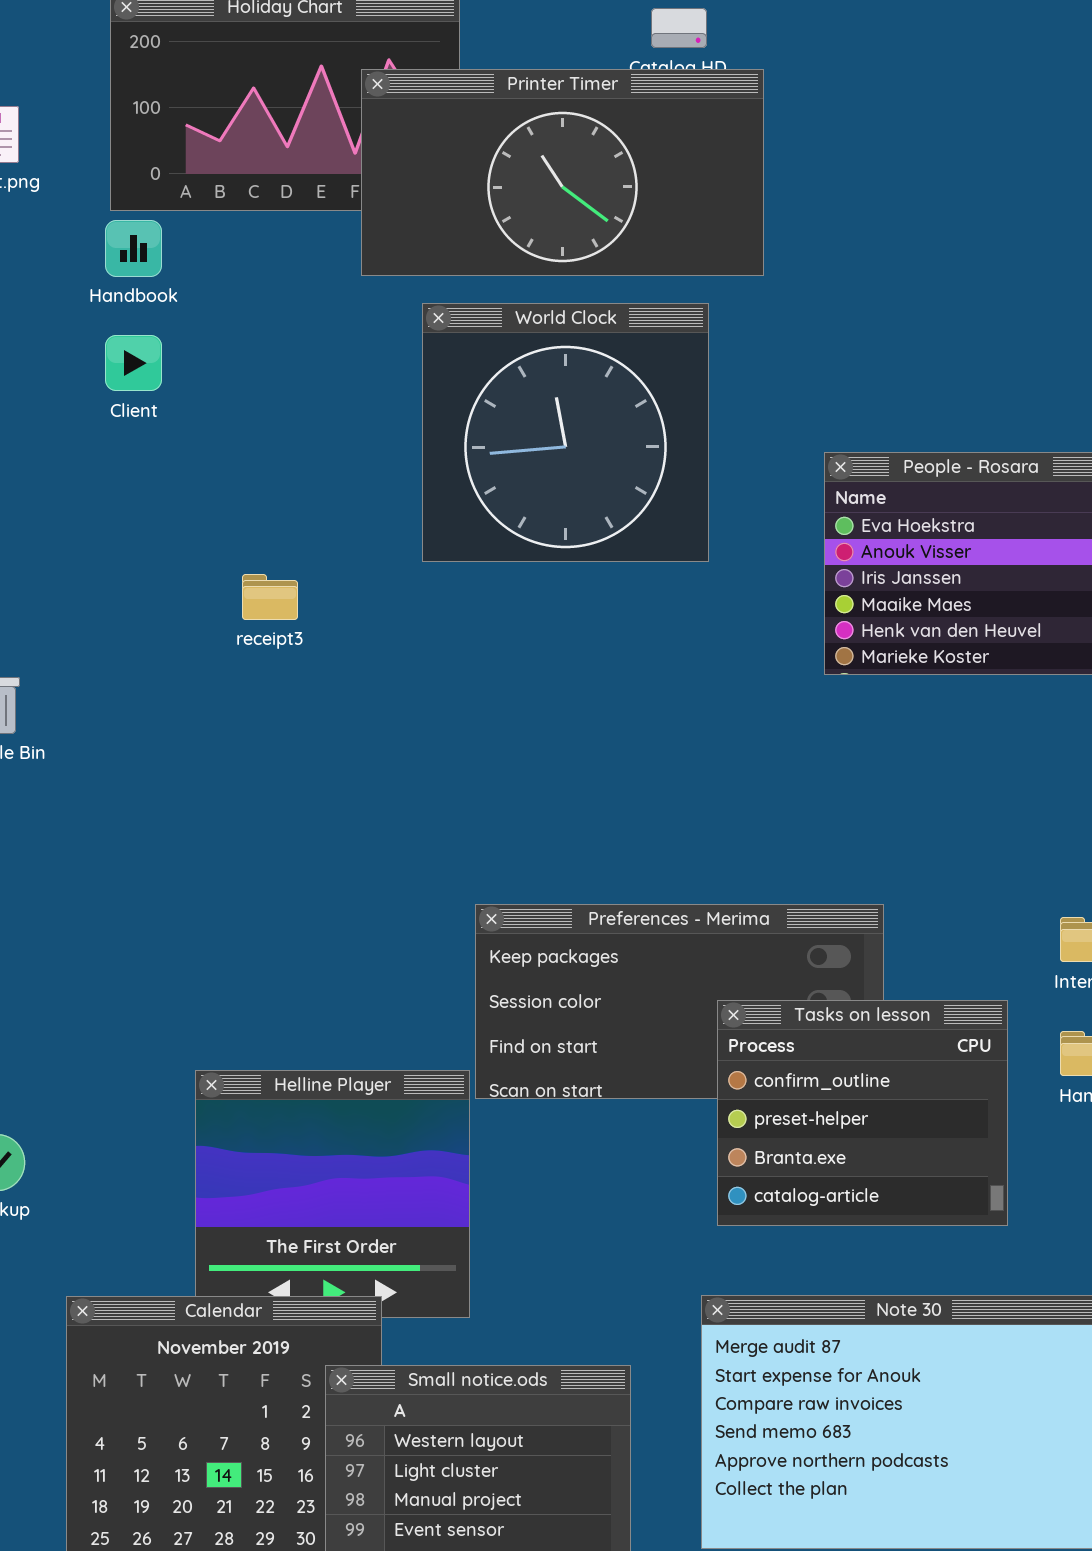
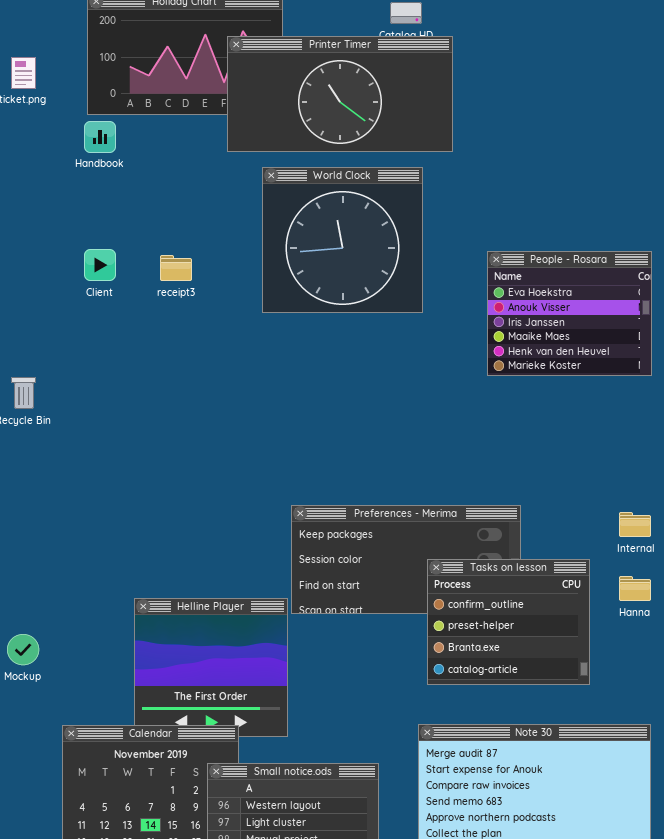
Client: [105,335,162,391] -> [84,249,116,281], moved
receipt3: [242,574,298,620] -> [160,255,192,281], moved

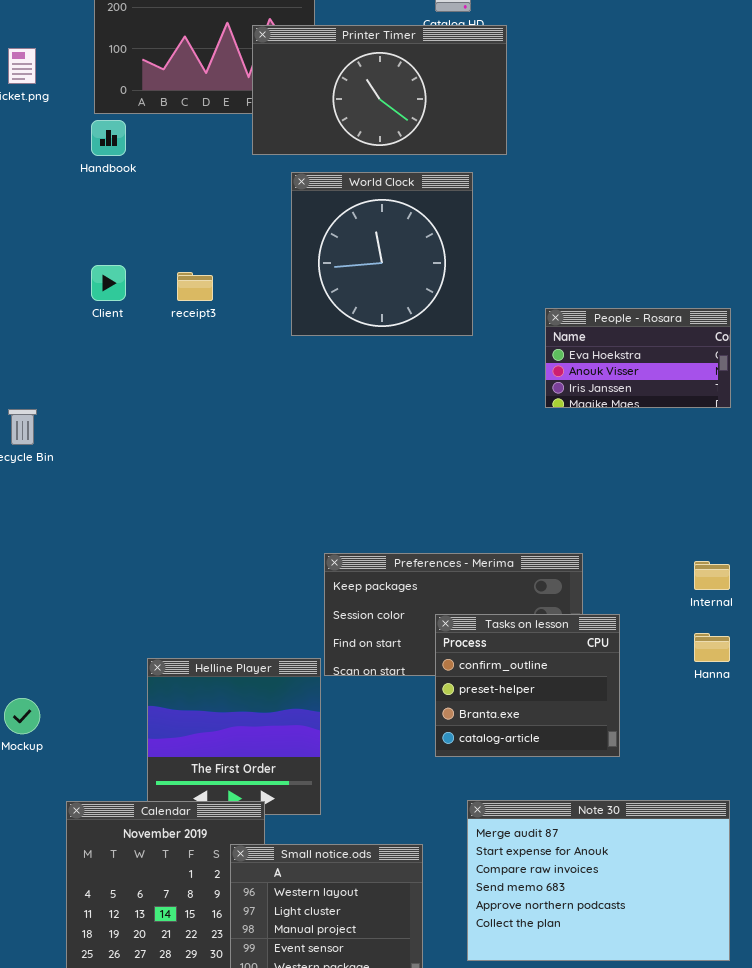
People - Rosara: [487,251,652,376] -> [545,308,731,408], resized
Tasks on lesson: [427,559,590,685] -> [435,614,620,757], moved

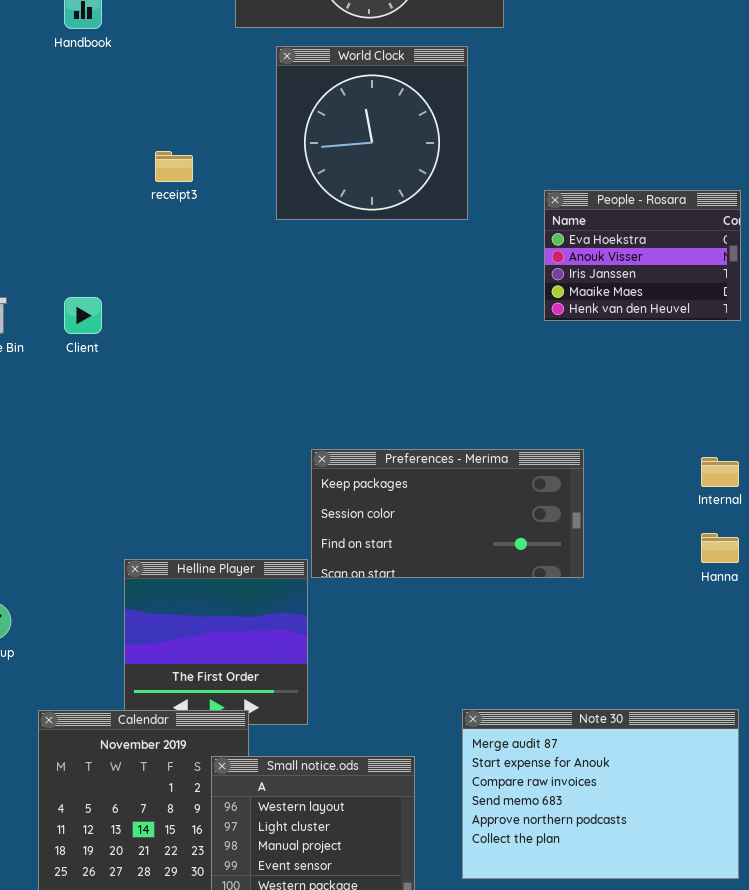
Client: [91,265,126,301] -> [64,297,102,334], moved
People - Rosara: [545,308,731,408] -> [544,190,741,321], resized
Tasks on lesson: [435,614,620,757] -> none, closed

